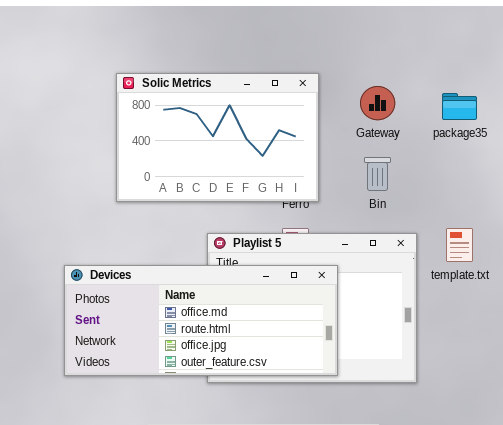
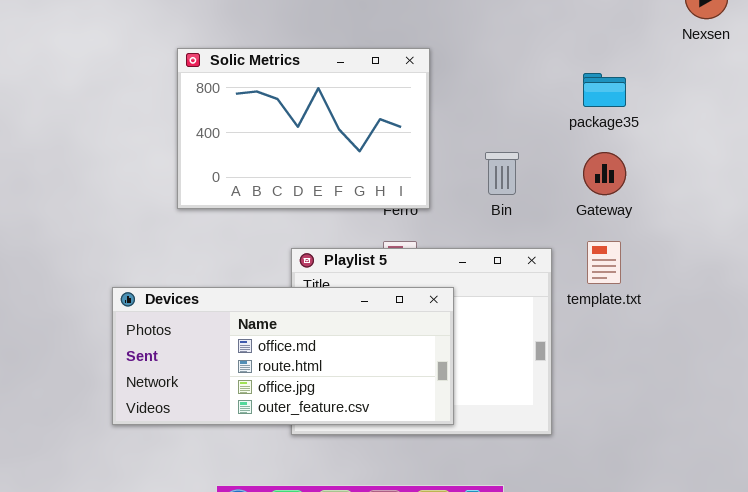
Gateway: [360,86,395,120] -> [583,152,626,195], moved

